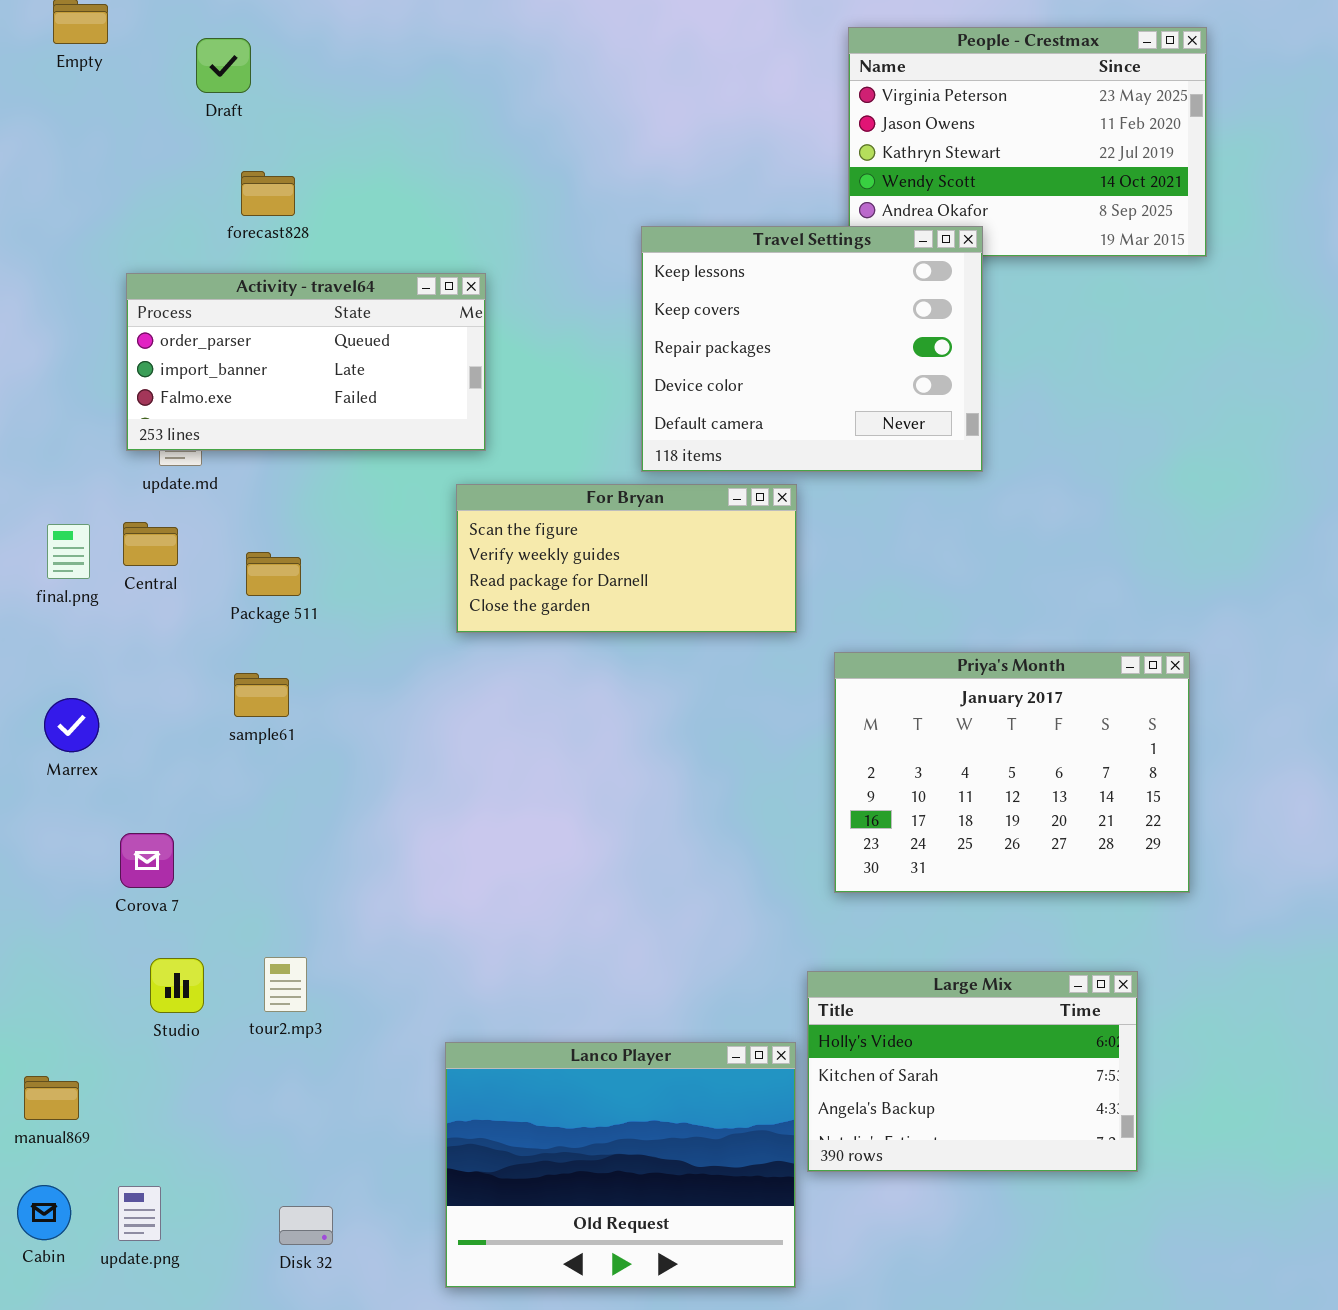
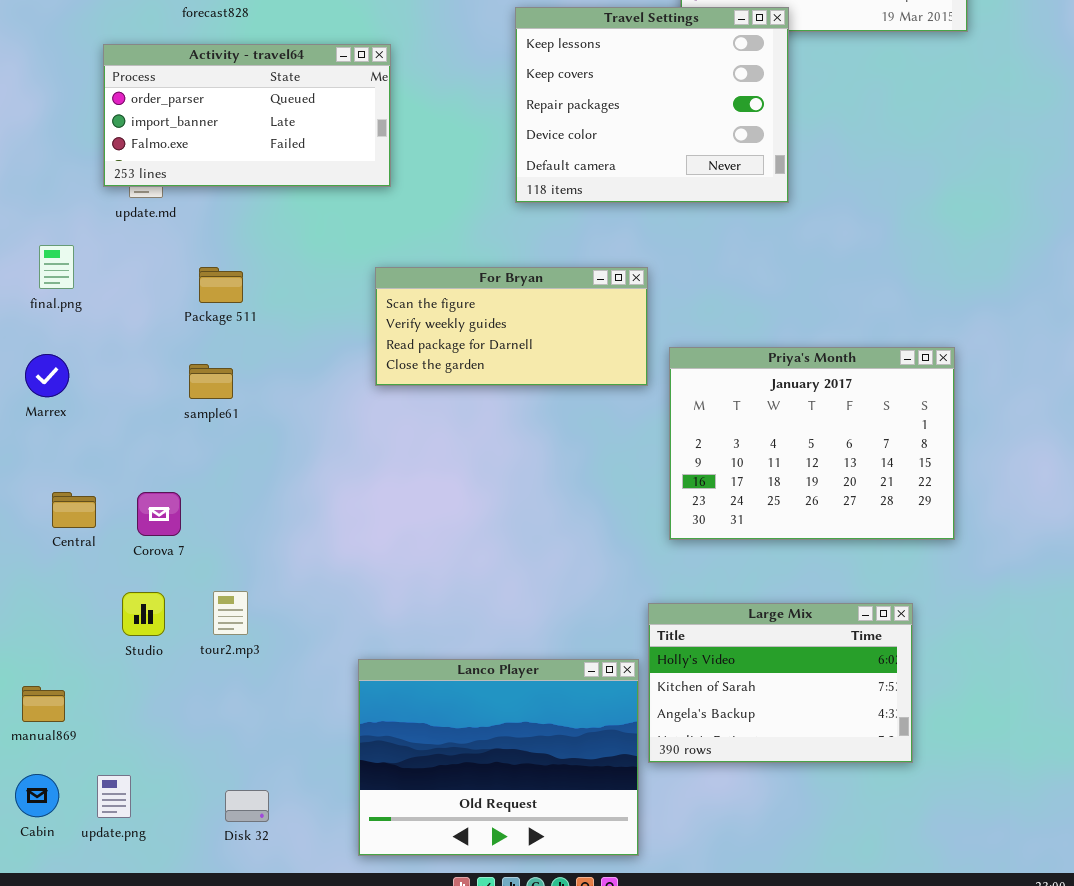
For Bryan: [456,484,797,633] -> [375,267,648,386], moved
Central: [123,522,178,566] -> [52,492,96,528], moved
Marrex: [44,698,99,752] -> [25,354,69,397], moved
Corova 7: [120,833,174,888] -> [137,492,181,536], moved

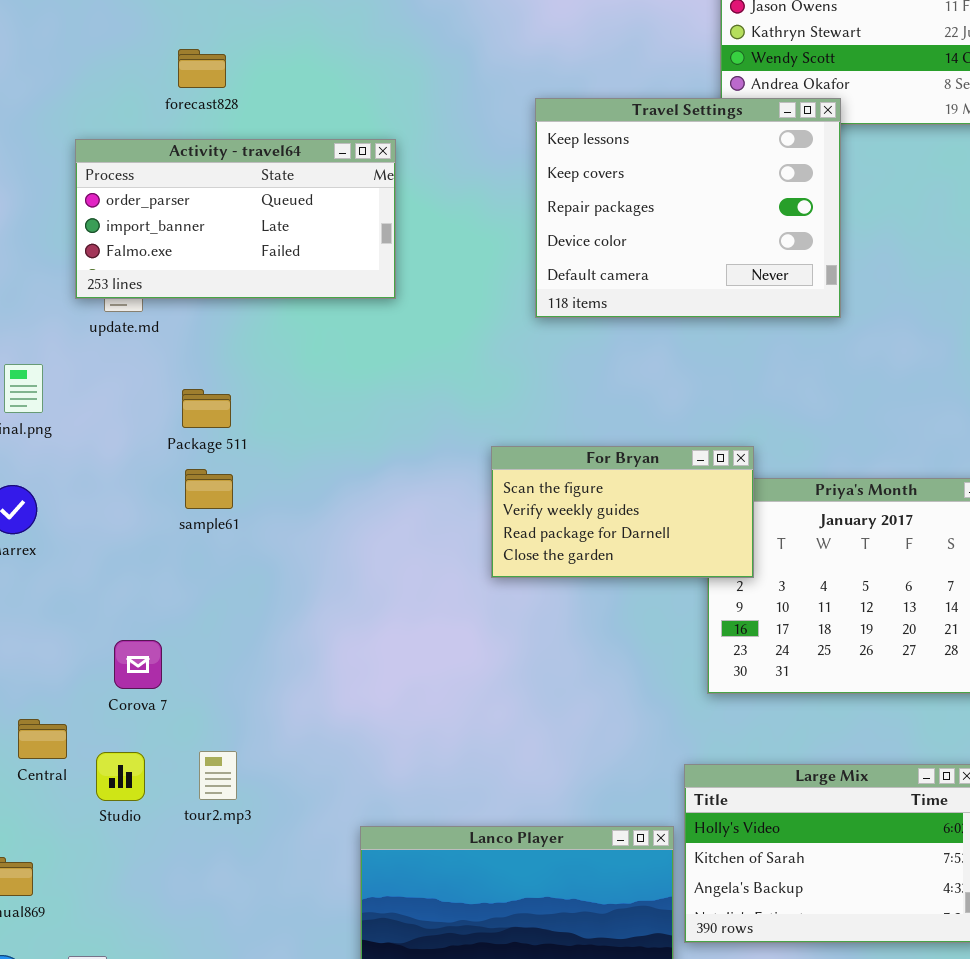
For Bryan: [375,267,648,386] -> [491,446,754,578], moved, resized
sample61: [189,364,233,399] -> [185,469,233,509], moved
Central: [52,492,96,528] -> [18,719,67,759], moved

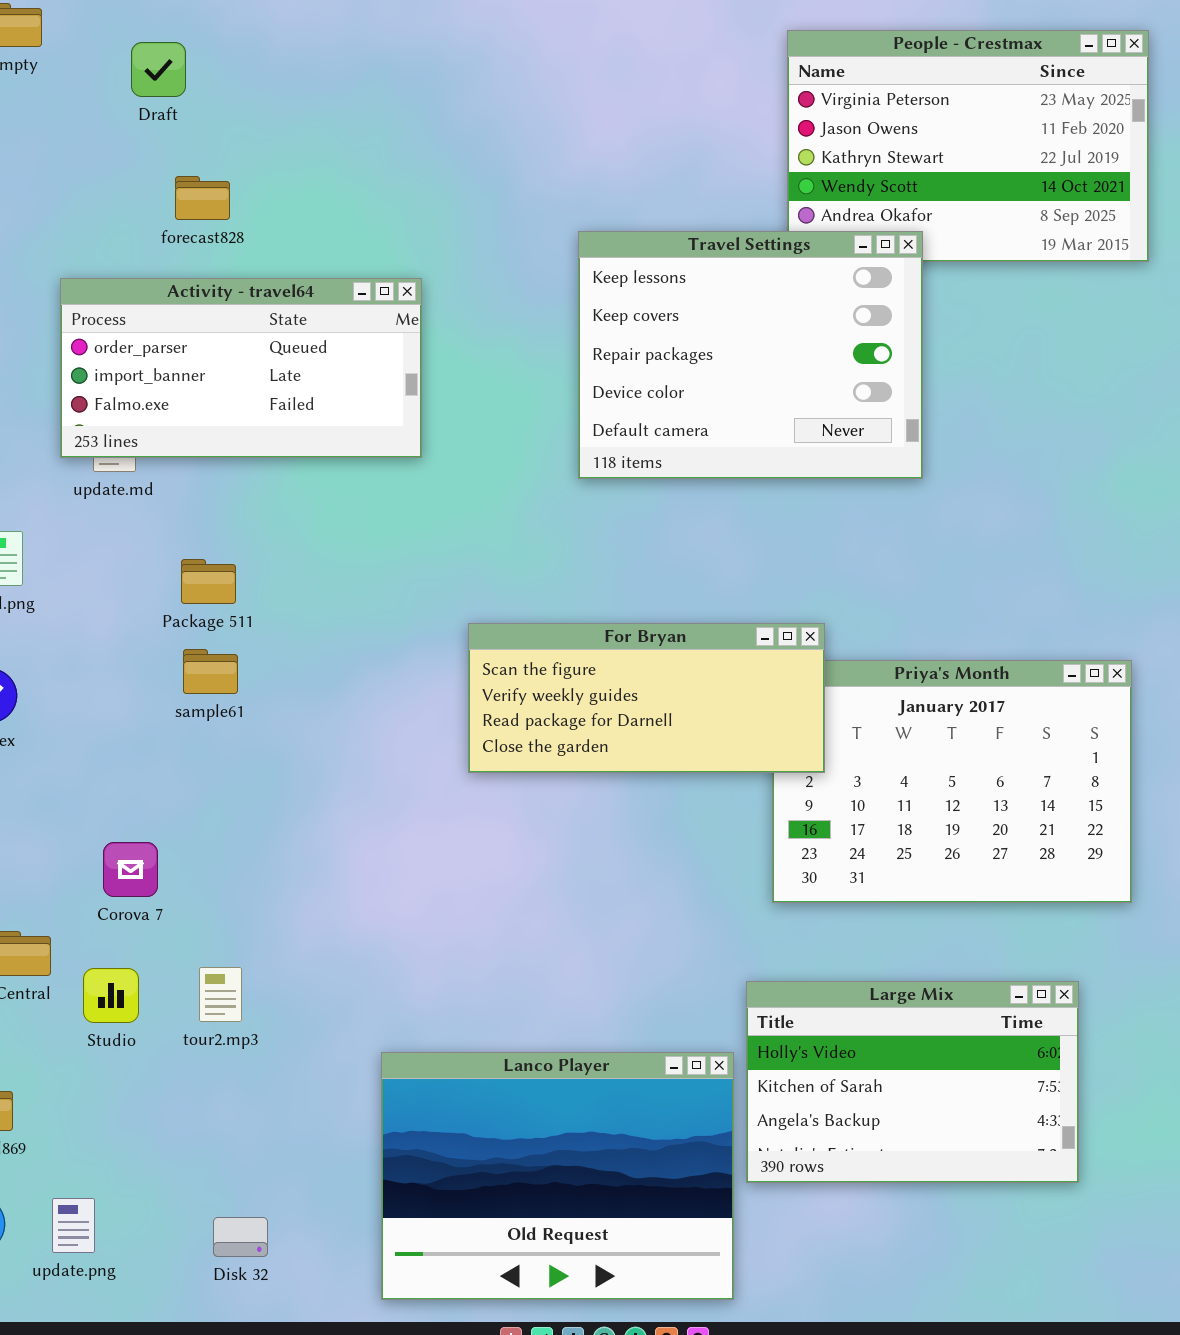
For Bryan: [491,446,754,578] -> [468,623,825,773], resized

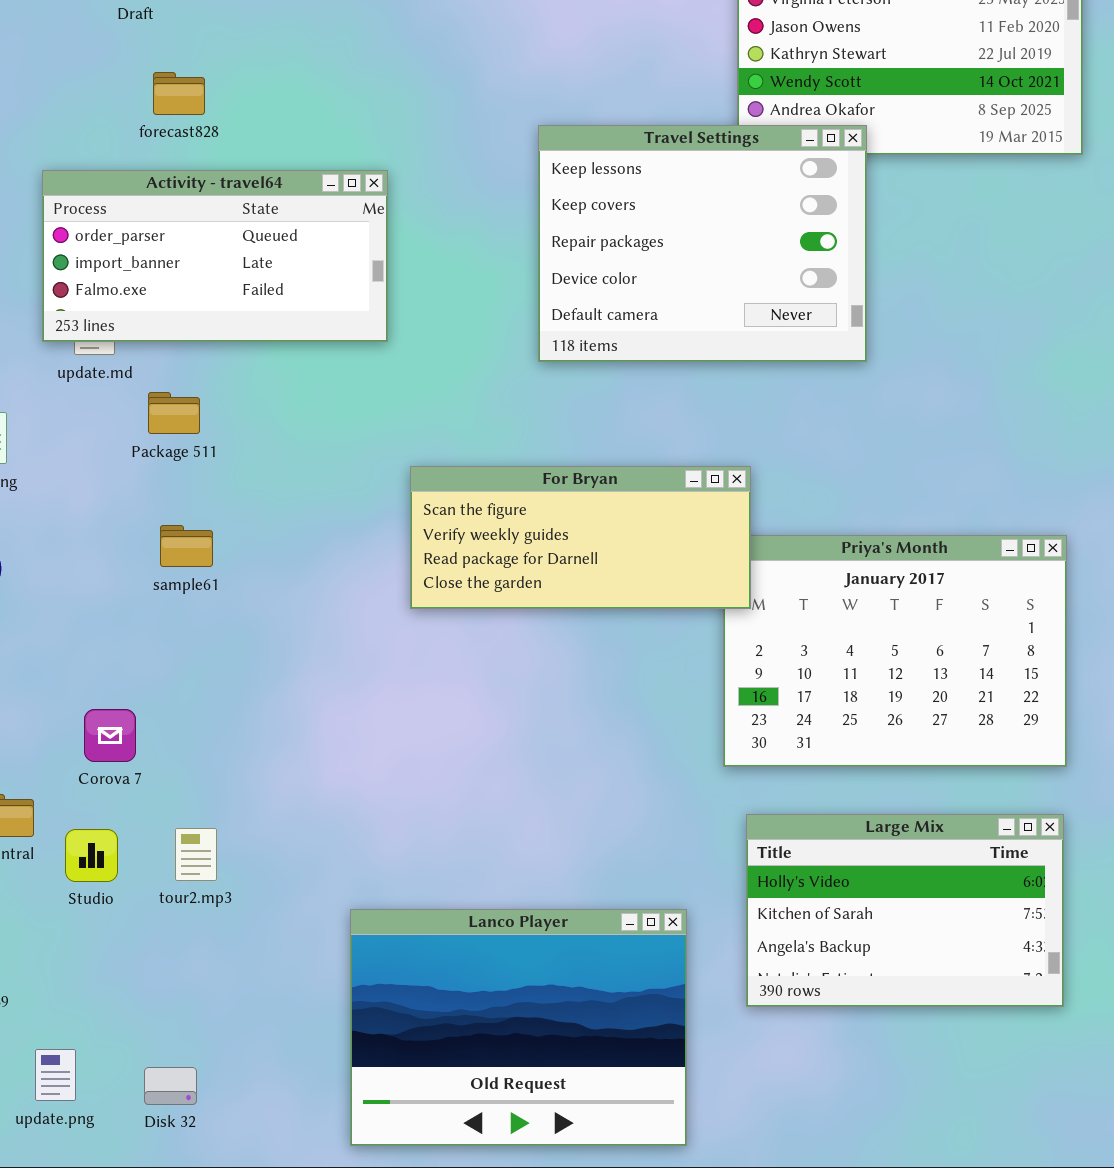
Package 511: [181,559,236,604] -> [148,392,200,434], moved
For Bryan: [468,623,825,773] -> [410,466,751,609], moved
Large Mix: [746,981,1079,1183] -> [746,814,1064,1007], moved
Disk 32: [213,1217,268,1257] -> [144,1067,197,1105], moved

